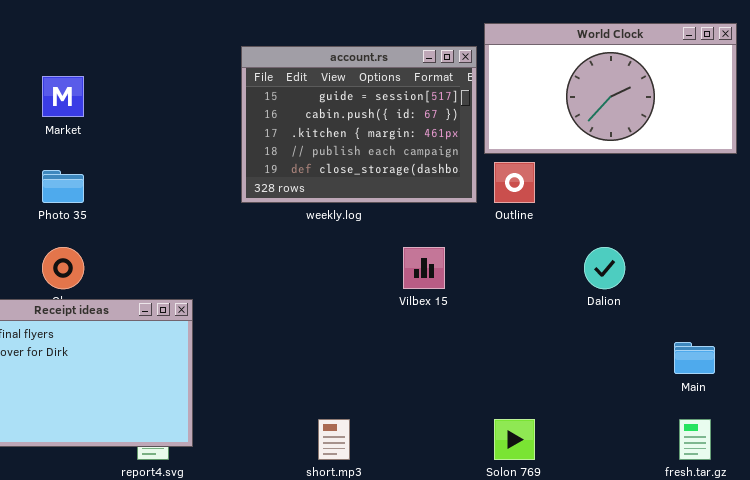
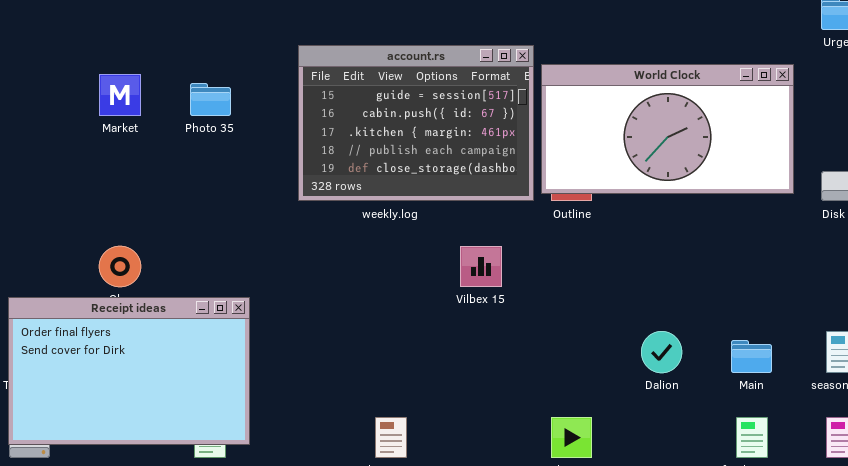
World Clock: [484,23,737,154] -> [541,64,794,194], moved
Photo 35: [42,170,84,203] -> [190,83,231,116], moved
Dalion: [584,247,625,289] -> [641,331,682,373], moved

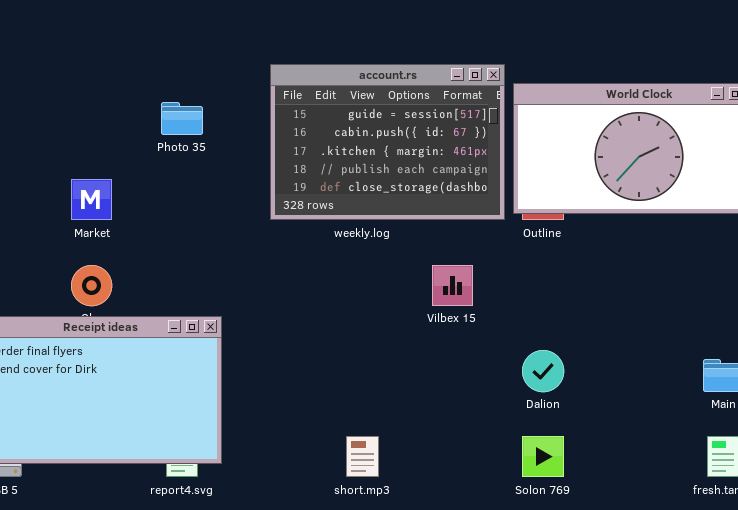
Market: [99,74,141,116] -> [71,179,112,220], moved
Dalion: [641,331,682,373] -> [522,350,564,392], moved

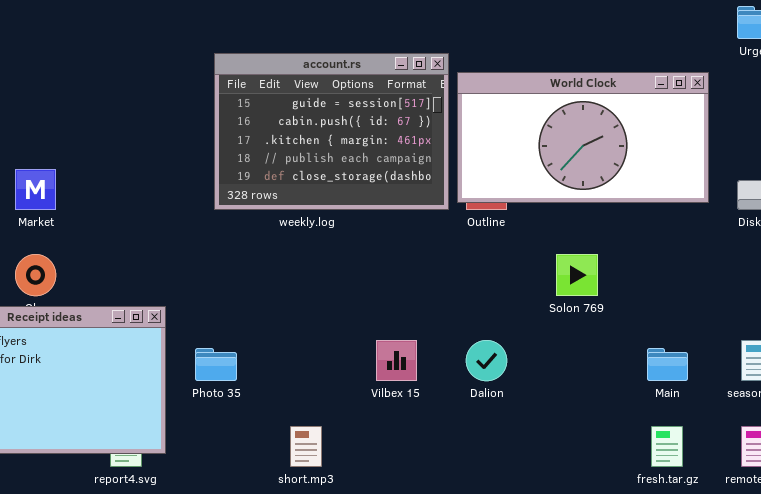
Photo 35: [161,102,203,135] -> [195,348,237,381], moved
Vilbex 15: [432,265,473,306] -> [376,340,417,381], moved
Solon 769: [522,436,564,477] -> [556,254,598,296], moved

